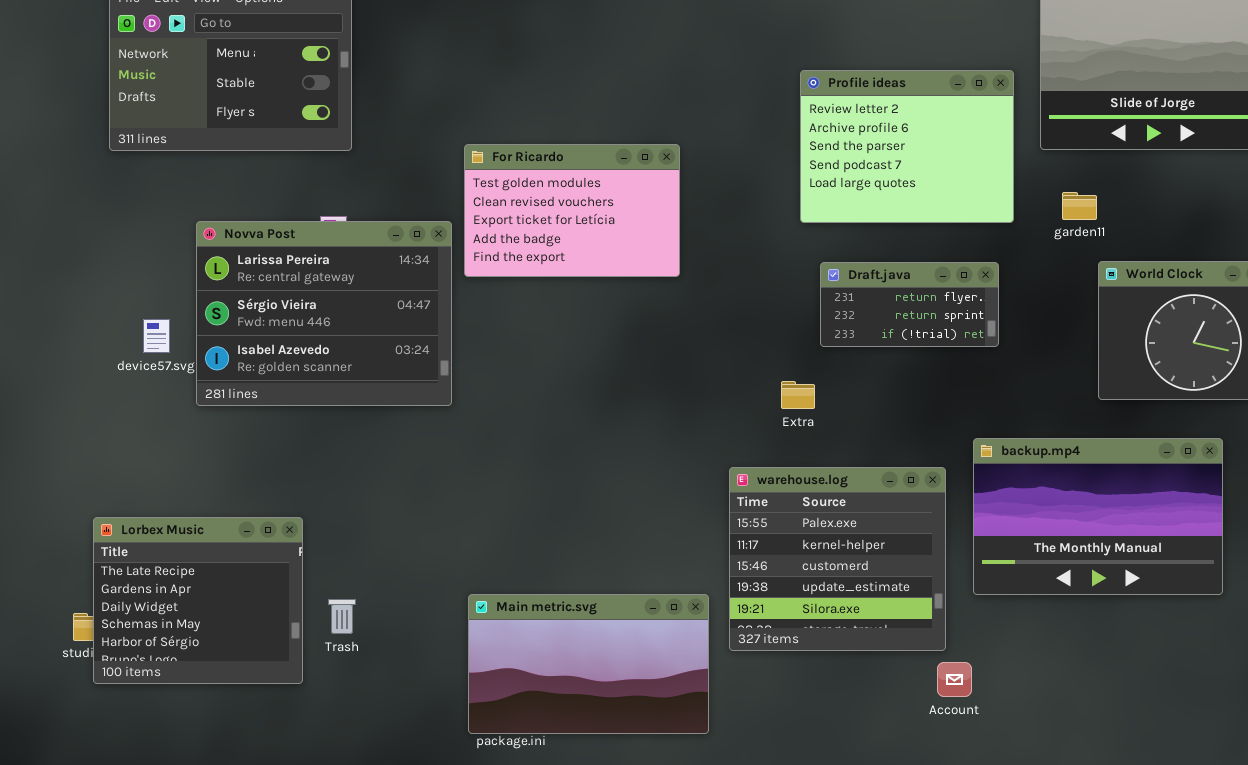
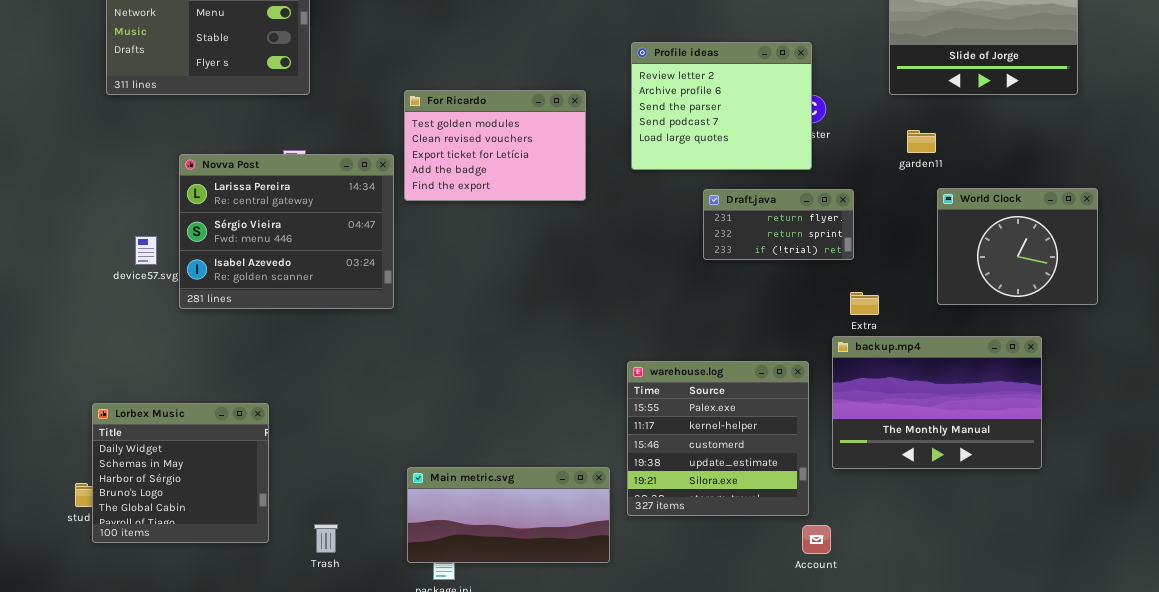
Profile ideas: [800,70,1014,223] -> [631,42,812,170], moved
Extra: [781,381,815,409] -> [850,292,879,315], moved
Lorbex Music: [93,517,303,684] -> [92,403,269,543], scrolled down 2 rows
Main metric.svg: [468,594,709,734] -> [407,467,610,563], resized
Trash: [328,599,356,634] -> [314,524,338,553], moved

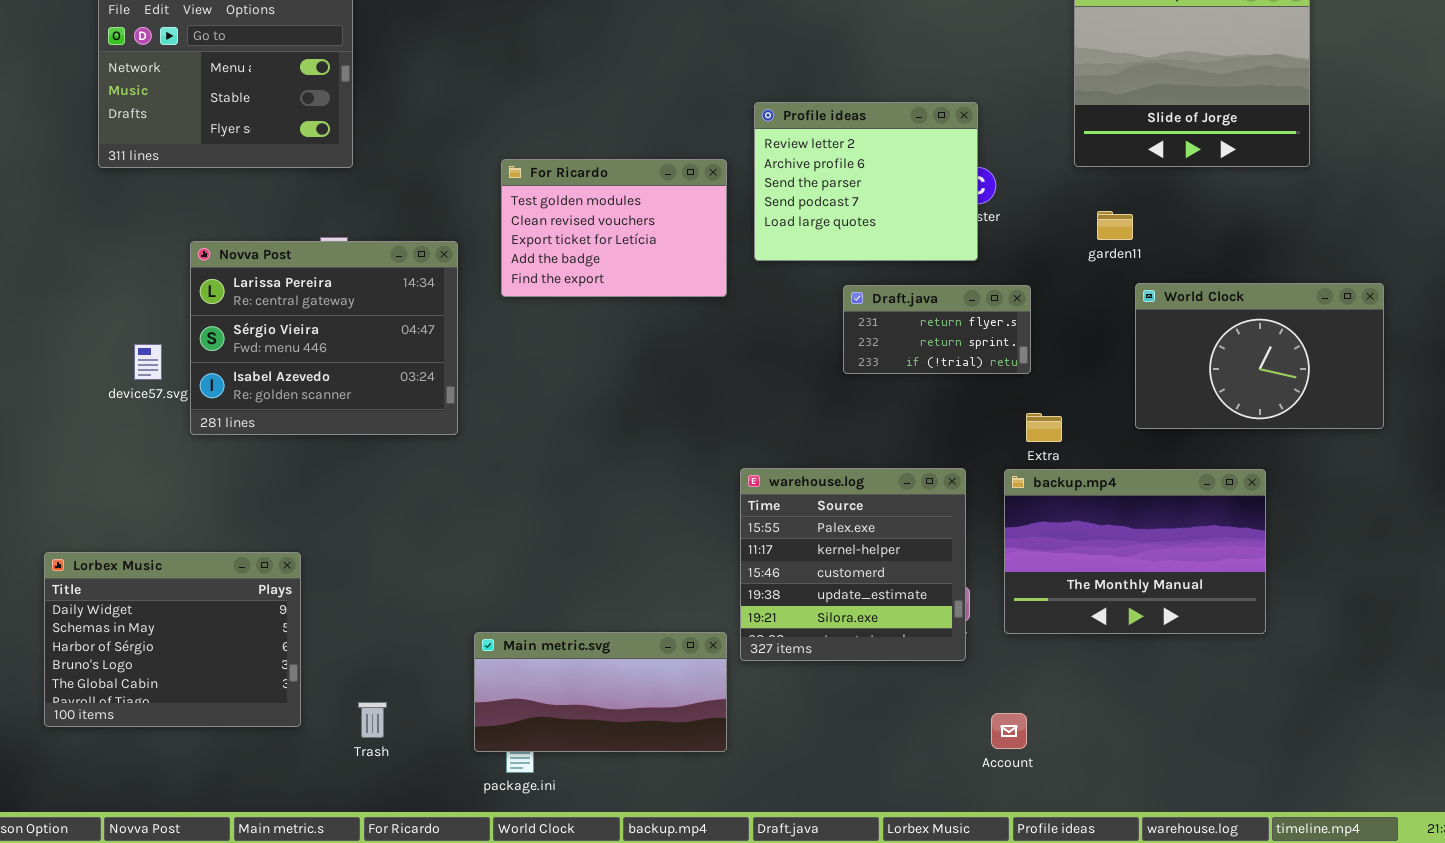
For Ricardo: [404,90,586,201] -> [501,159,727,297], moved
World Clock: [937,188,1098,305] -> [1135,283,1384,429], resized
warehouse.log: [627,361,809,516] -> [740,468,966,661], moved
Lorbex Music: [92,403,269,543] -> [44,552,301,727], resized
Account: [802,525,831,554] -> [991,713,1027,749], moved

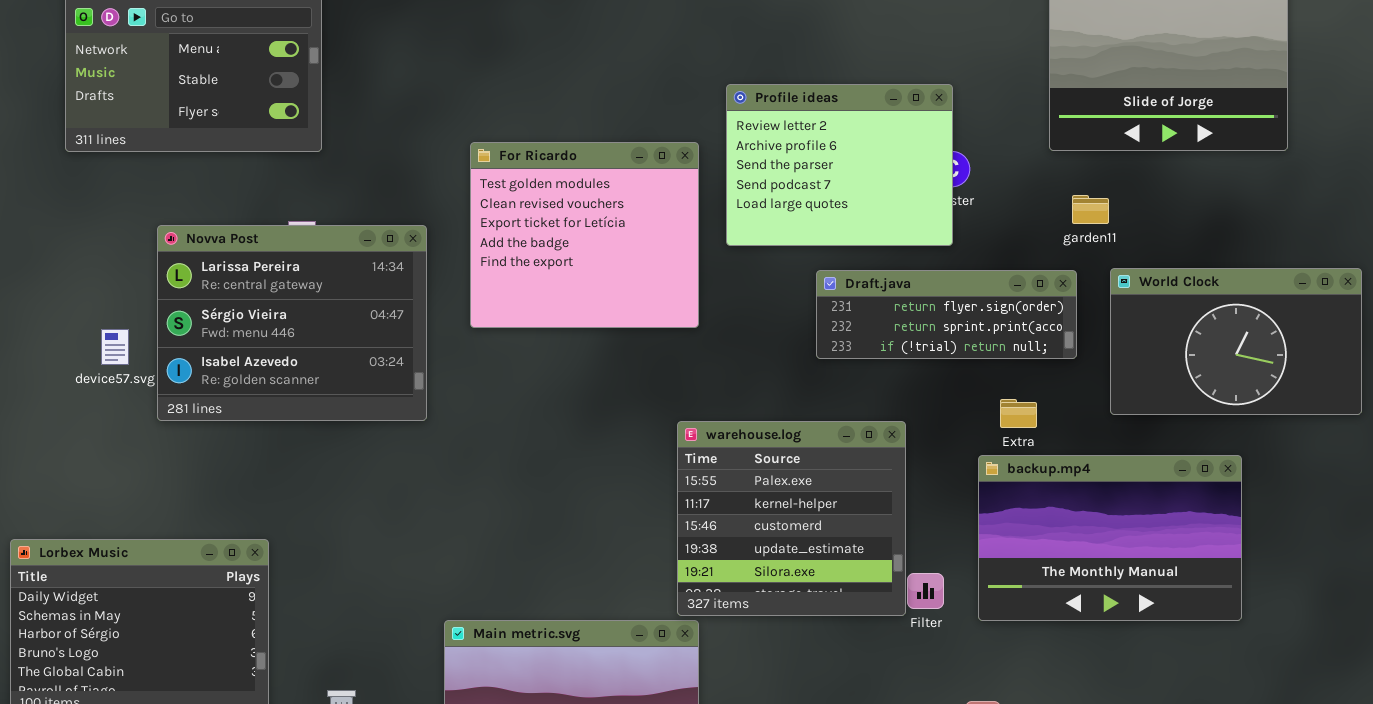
For Ricardo: [501,159,727,297] -> [470,142,699,328], resized
Draft.java: [843,285,1031,374] -> [816,270,1077,359], resized
warehouse.log: [740,468,966,661] -> [677,421,906,616], moved

